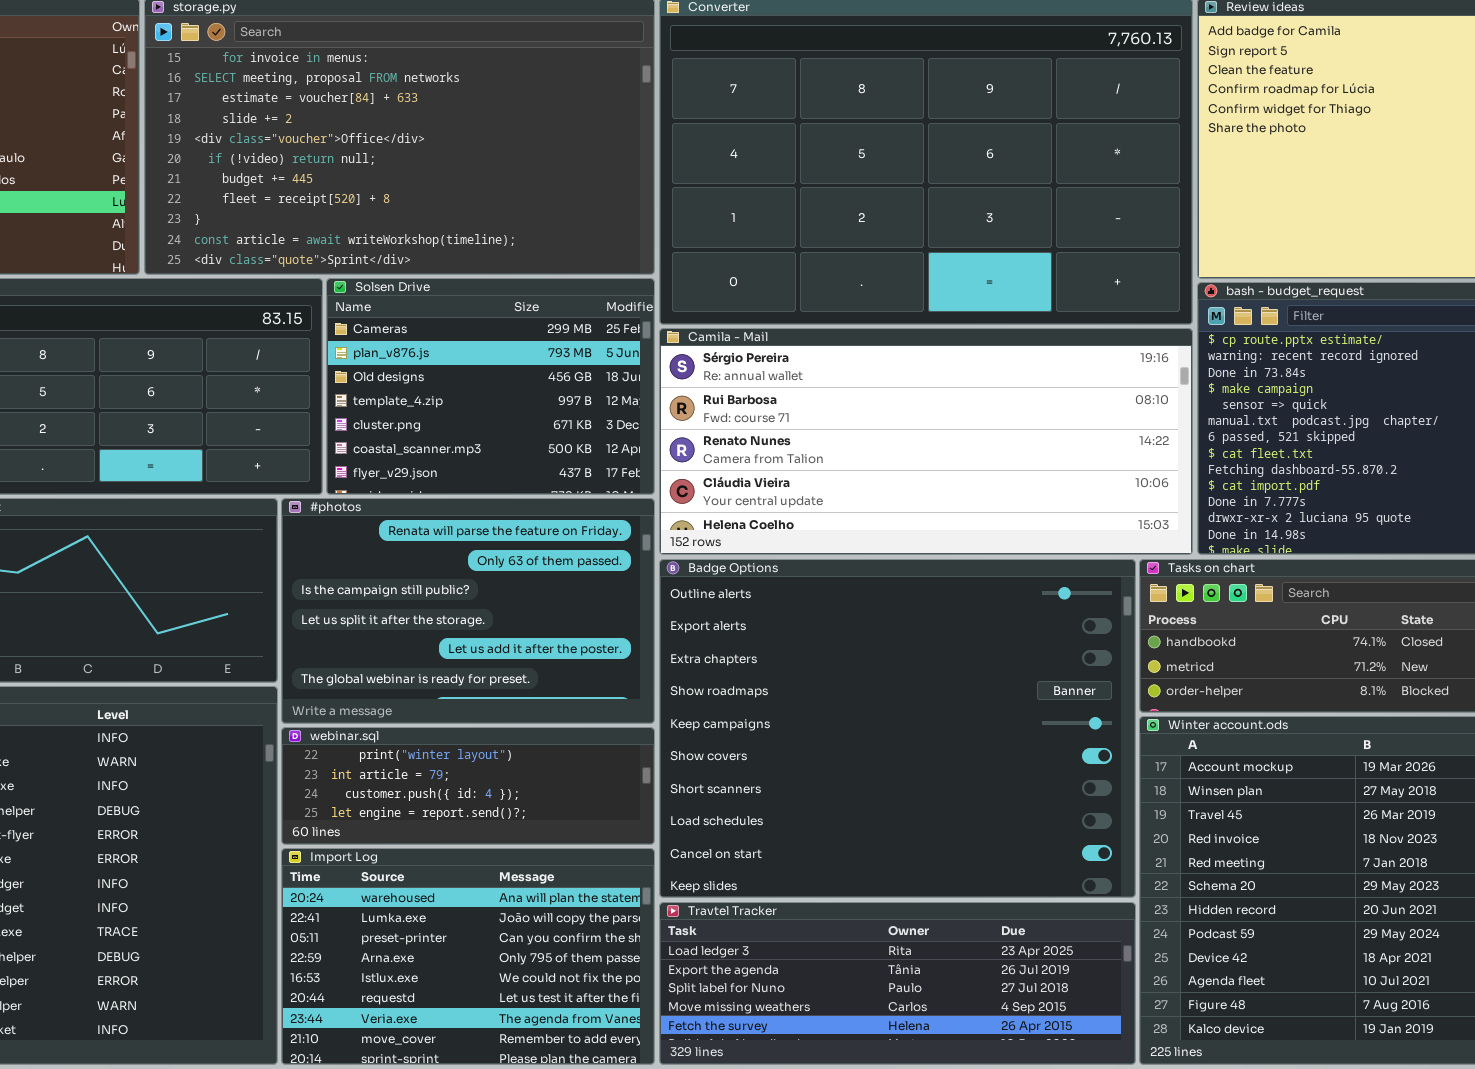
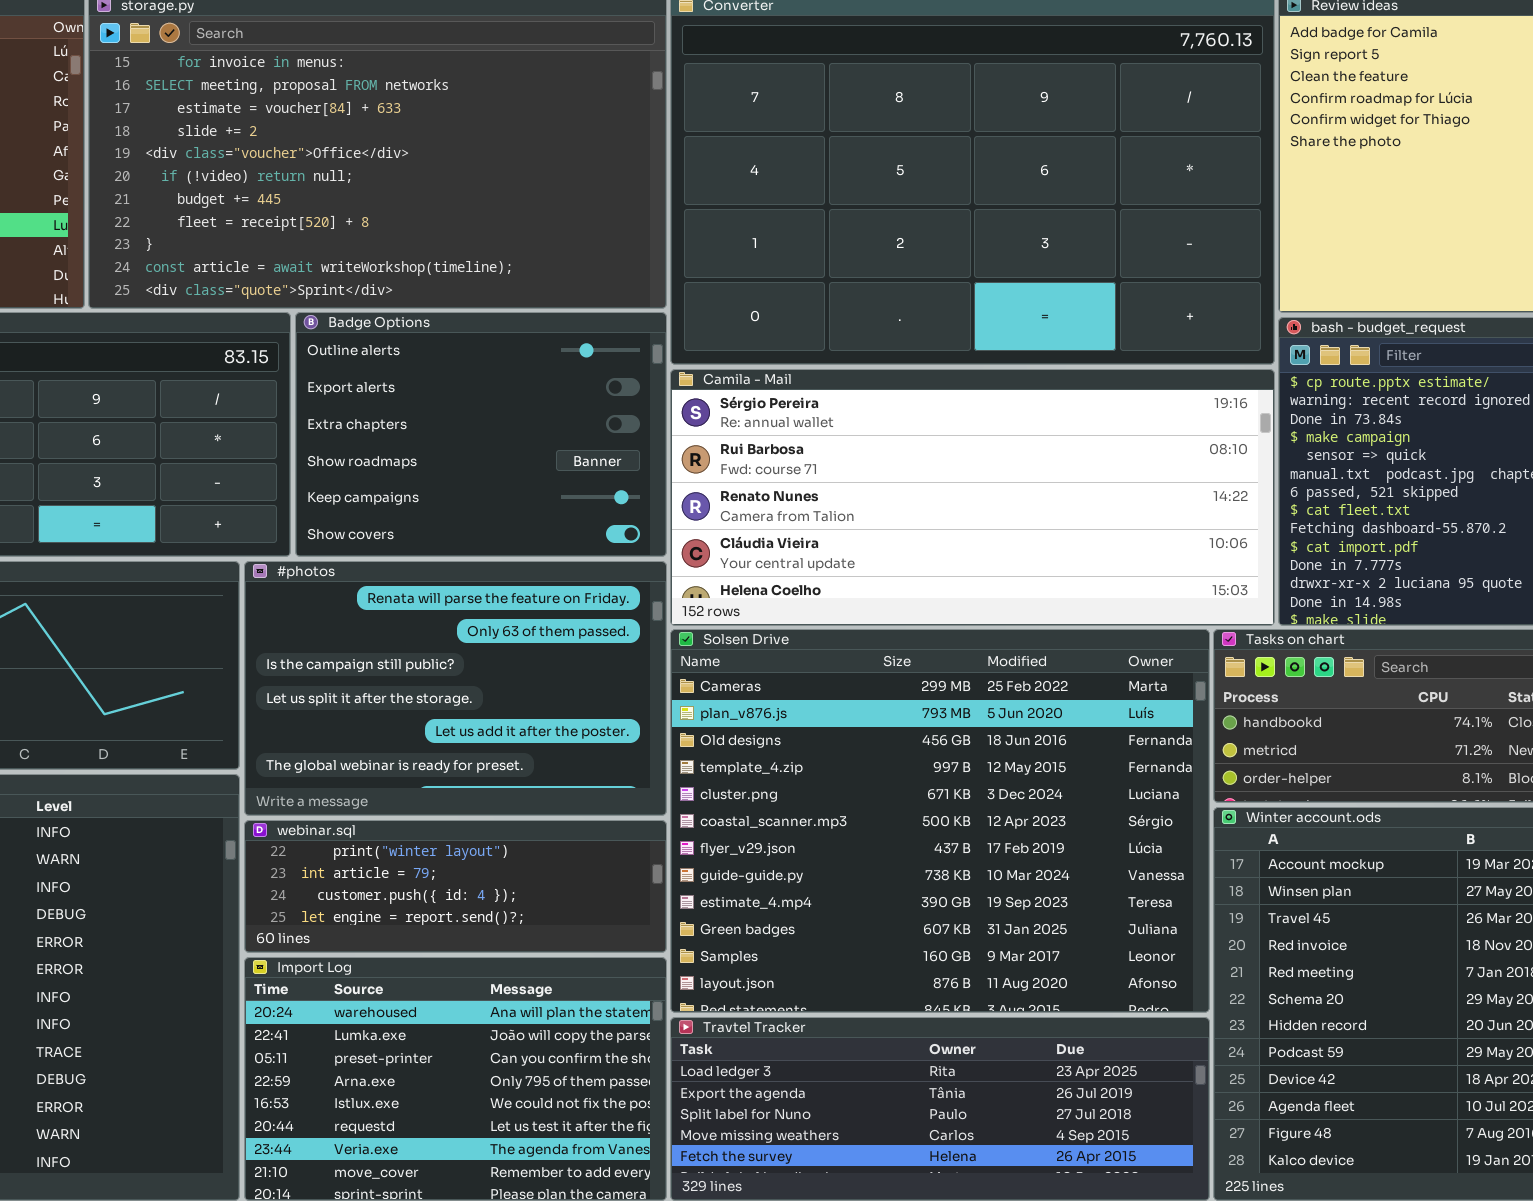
Solsen Drive: [326,278,655,495] -> [670,629,1210,1013], moved, resized
Badge Options: [659,559,1136,898] -> [295,312,667,557], moved, resized

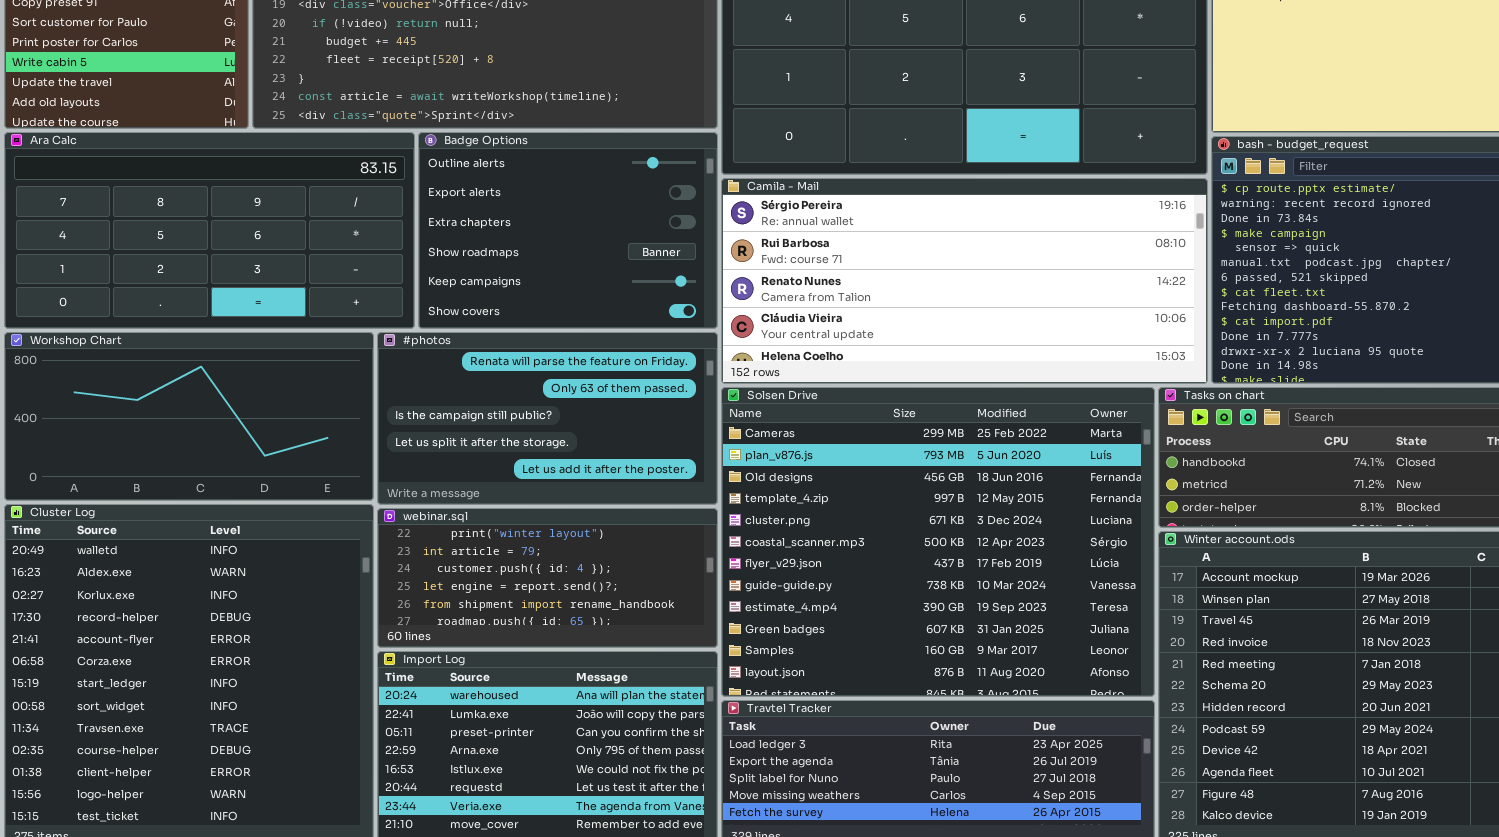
#photos: [244,561,667,816] -> [377,332,718,505], resized
webinar.sql: [244,820,667,953] -> [377,508,718,648], resized

